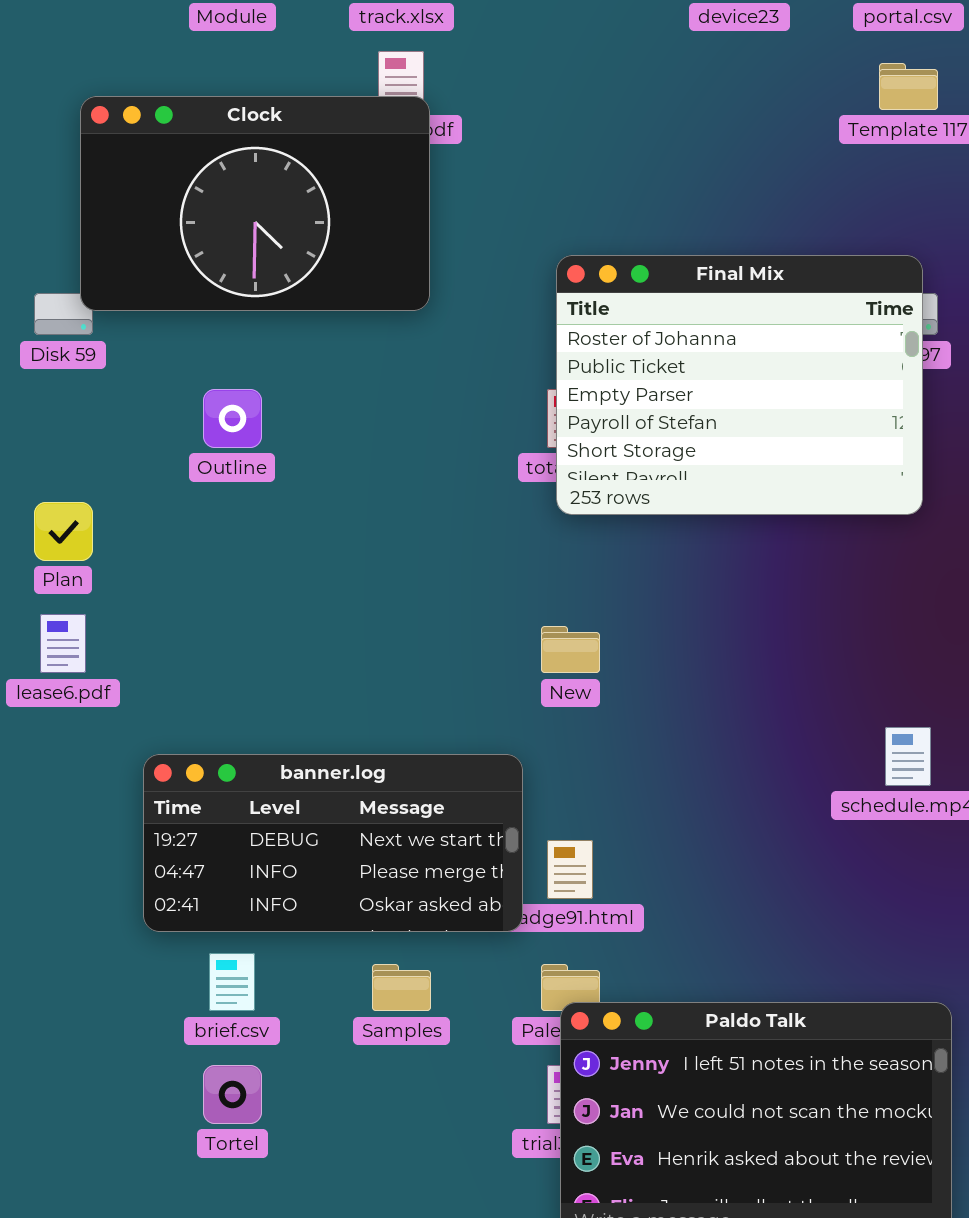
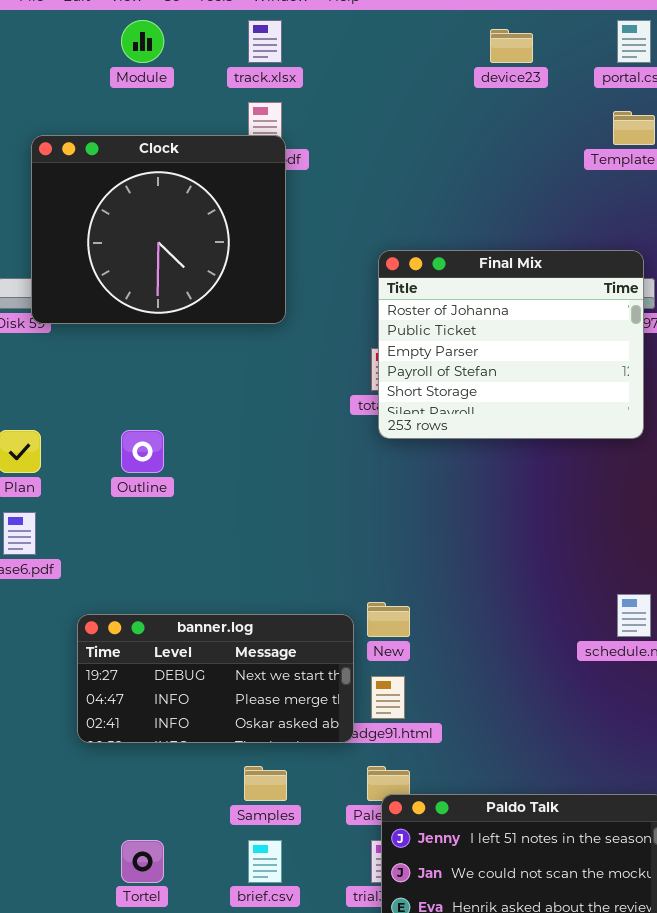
Clock: [80,96,430,311] -> [31,135,286,324], resized
Outline: [203,389,262,448] -> [121,430,164,473], moved
New: [541,626,600,673] -> [367,602,410,637], moved
brief.csv: [209,953,255,1011] -> [248,840,282,883], moved

